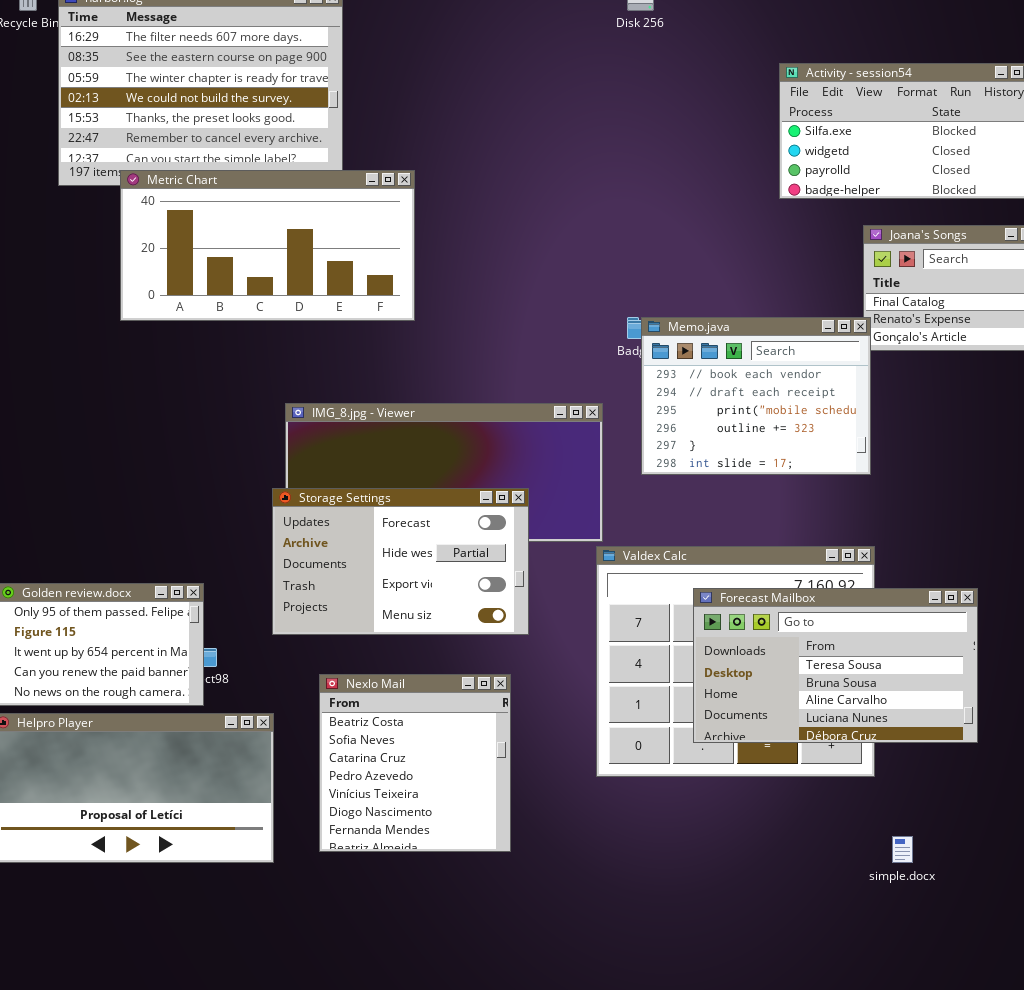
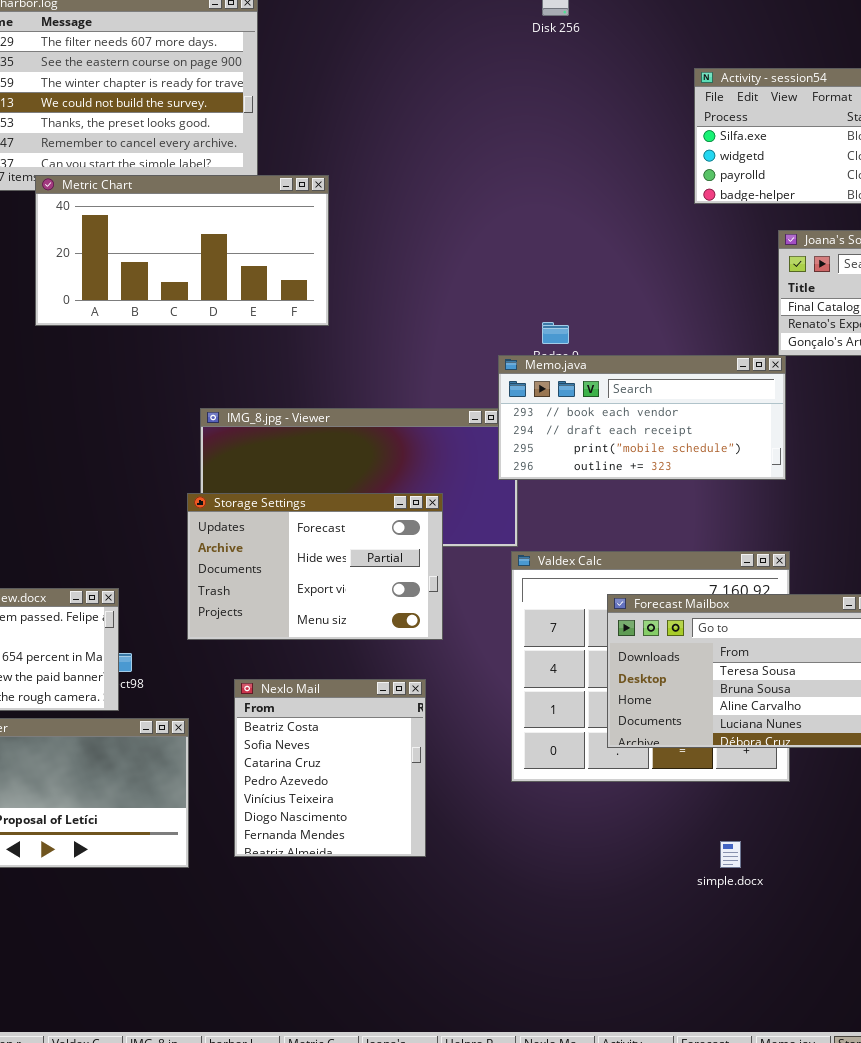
Memo.java: [641,317,871,475] -> [498,355,786,480], resized
simple.docx: [892,836,913,863] -> [720,841,741,868], moved

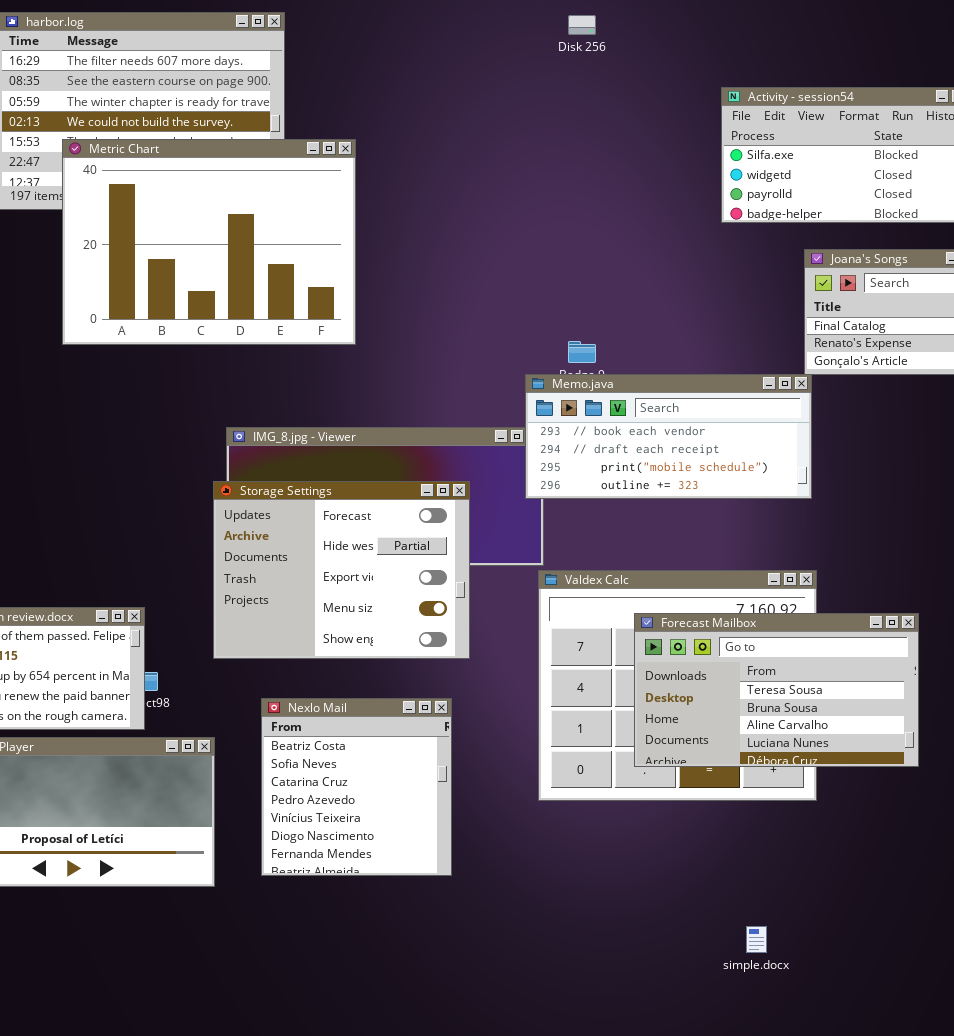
Metric Chart: [35,175,329,326] -> [62,139,356,345], resized
Storage Settings: [187,493,443,640] -> [213,481,470,659], resized
simple.docx: [720,841,741,868] -> [746,926,767,953], moved

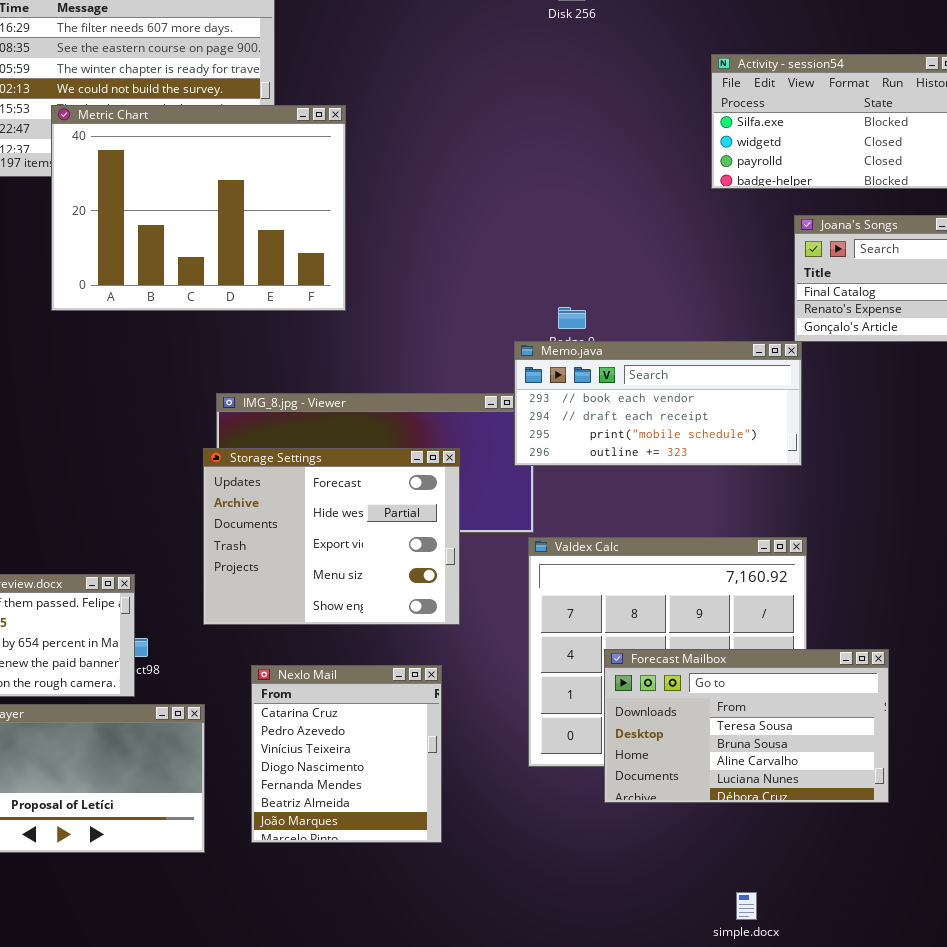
Forecast Mailbox: [634,613,919,767] -> [604,649,889,803], moved
Nexlo Mail: [261,698,452,876] -> [251,665,442,843], scrolled down 2 rows

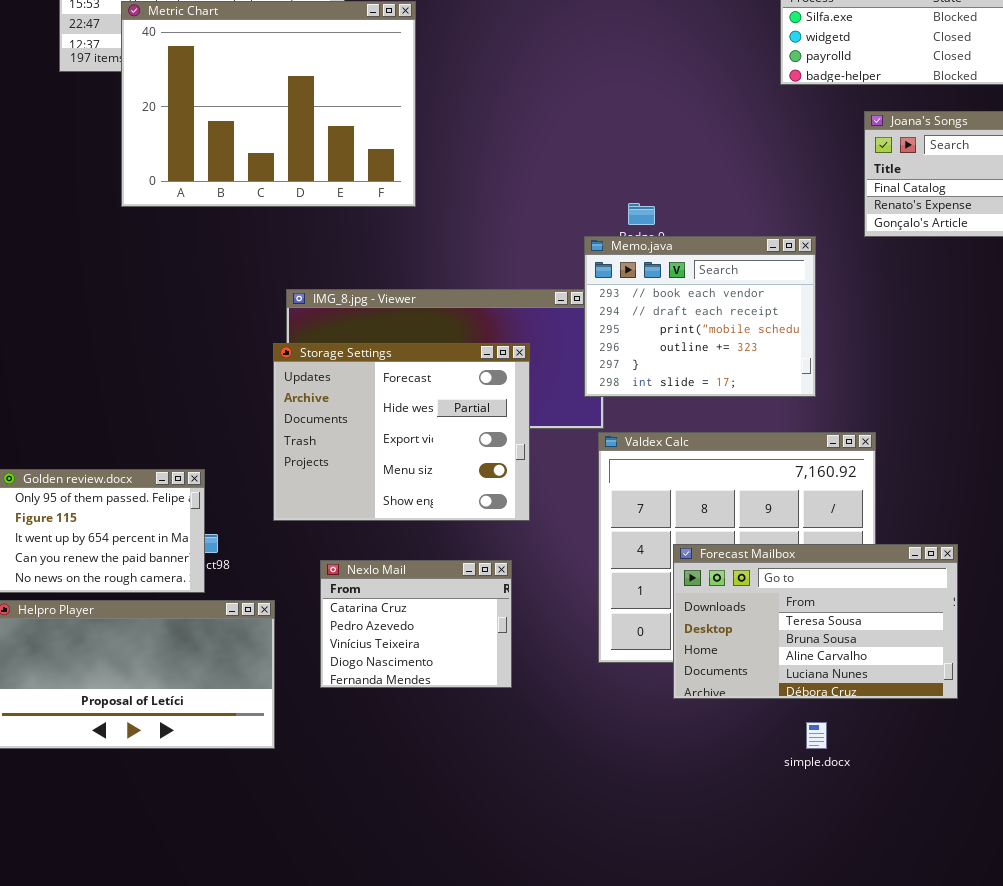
Memo.java: [514,341,802,466] -> [584,236,816,397], resized
Nexlo Mail: [251,665,442,843] -> [320,560,512,688], resized
simple.docx: [736,892,757,920] -> [806,722,827,749], moved

